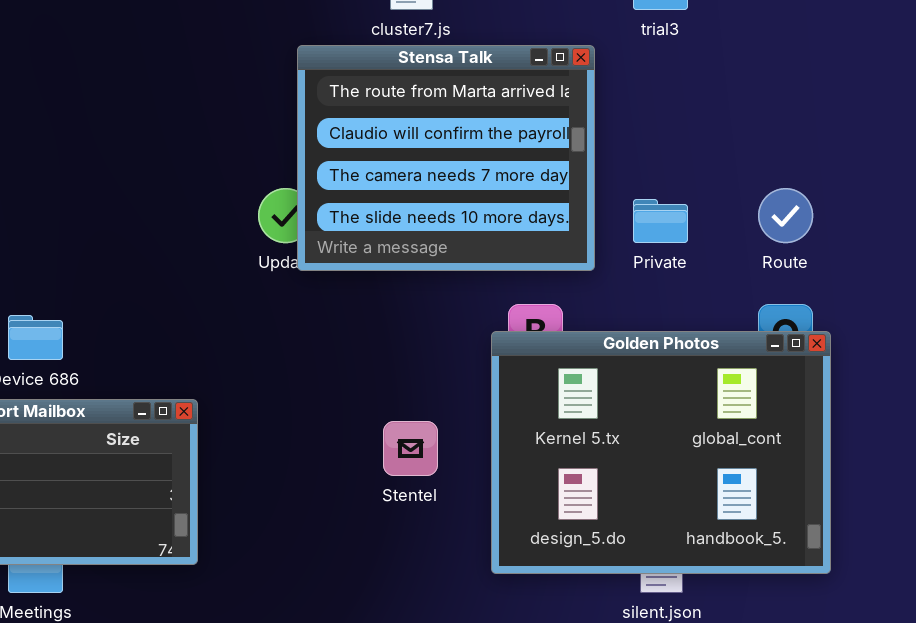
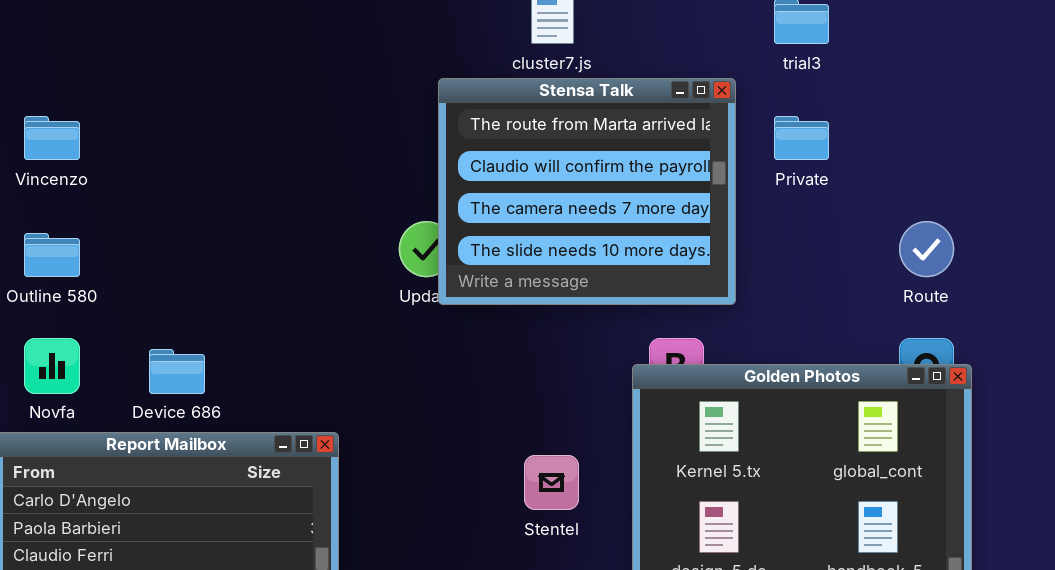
Private: [633,199,688,243] -> [774,116,829,160], moved

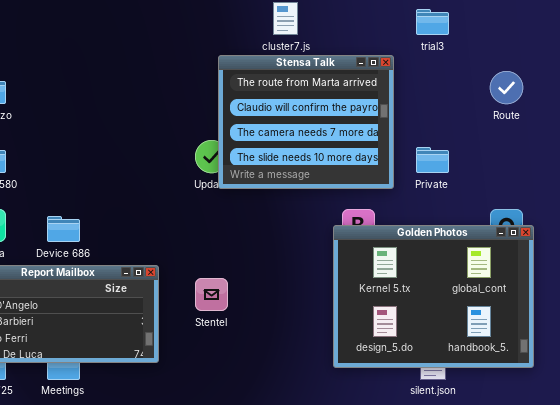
Private: [774,116,829,160] -> [416,147,449,173], moved
Route: [899,221,954,277] -> [490,71,523,104], moved
Stentel: [524,455,579,510] -> [195,278,228,311], moved

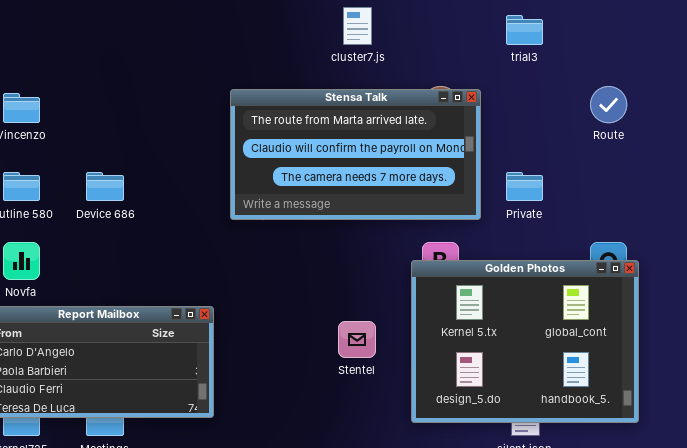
Stensa Talk: [218,55,394,189] -> [230,89,481,220], resized
Device 686: [47,216,80,242] -> [86,172,124,201], moved
Stentel: [195,278,228,311] -> [338,321,376,358], moved

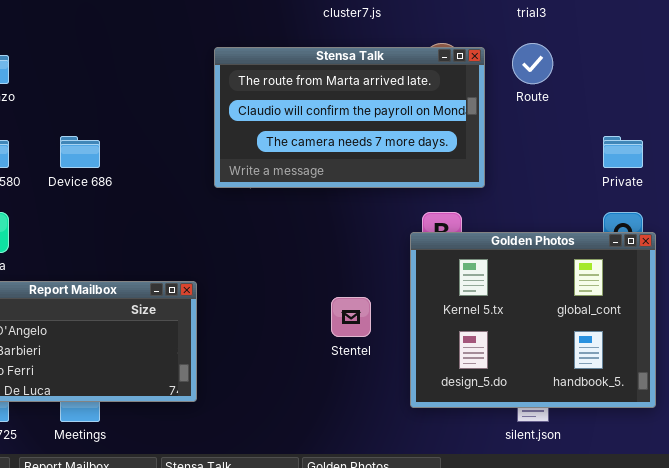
Route: [590,86,627,123] -> [512,43,553,84], moved
Private: [506,172,543,201] -> [603,136,643,168], moved

